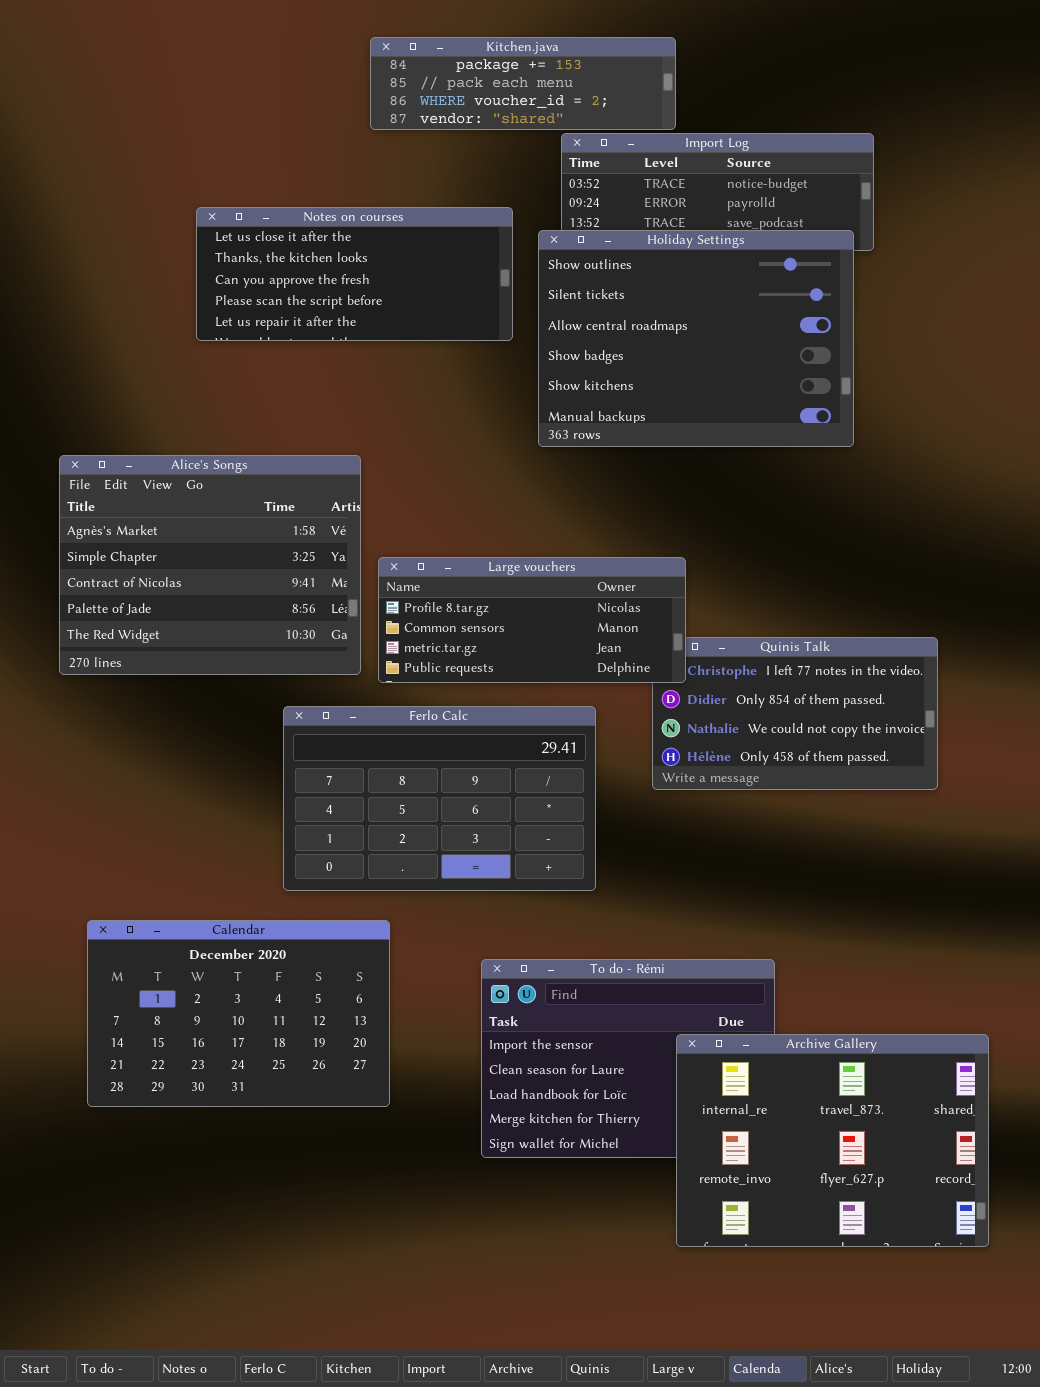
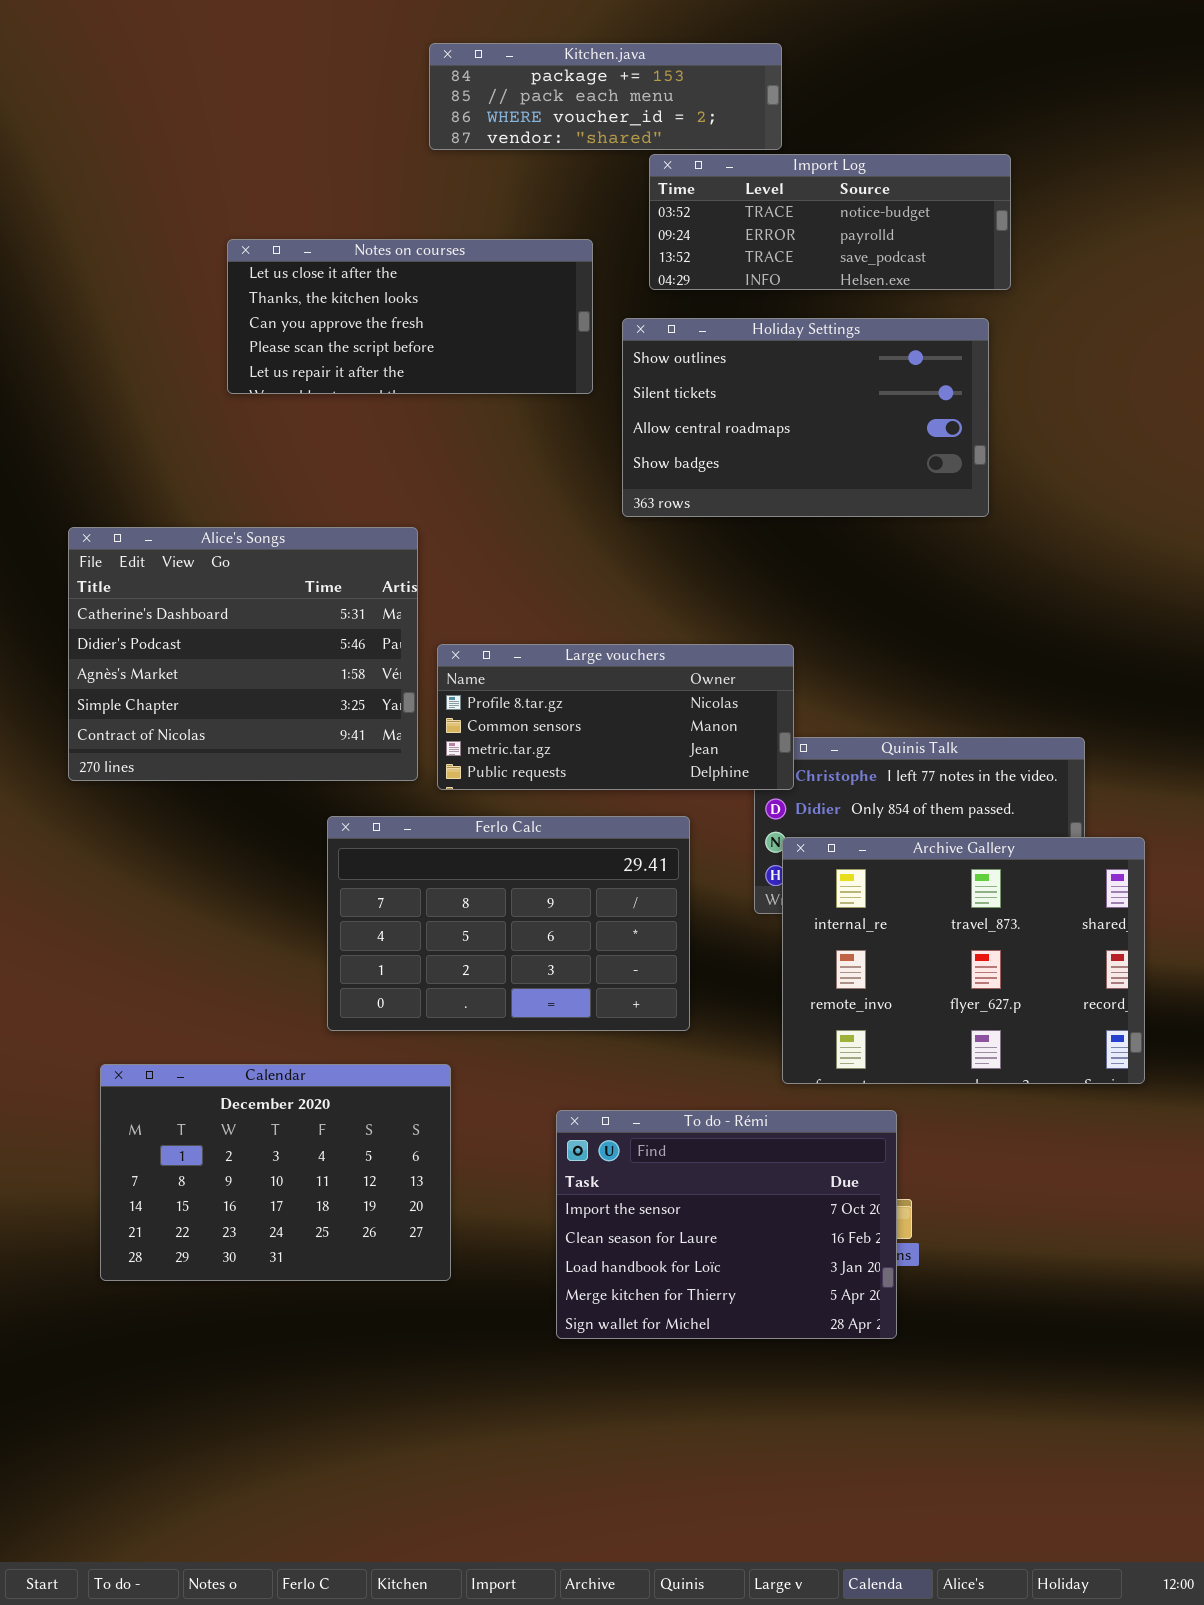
Holiday Settings: [538,230,854,447] -> [622,318,989,517], resized
Alice's Songs: [59,455,361,675] -> [68,527,418,781], scrolled up 2 rows
Archive Gallery: [676,1034,989,1247] -> [782,837,1145,1084], moved

